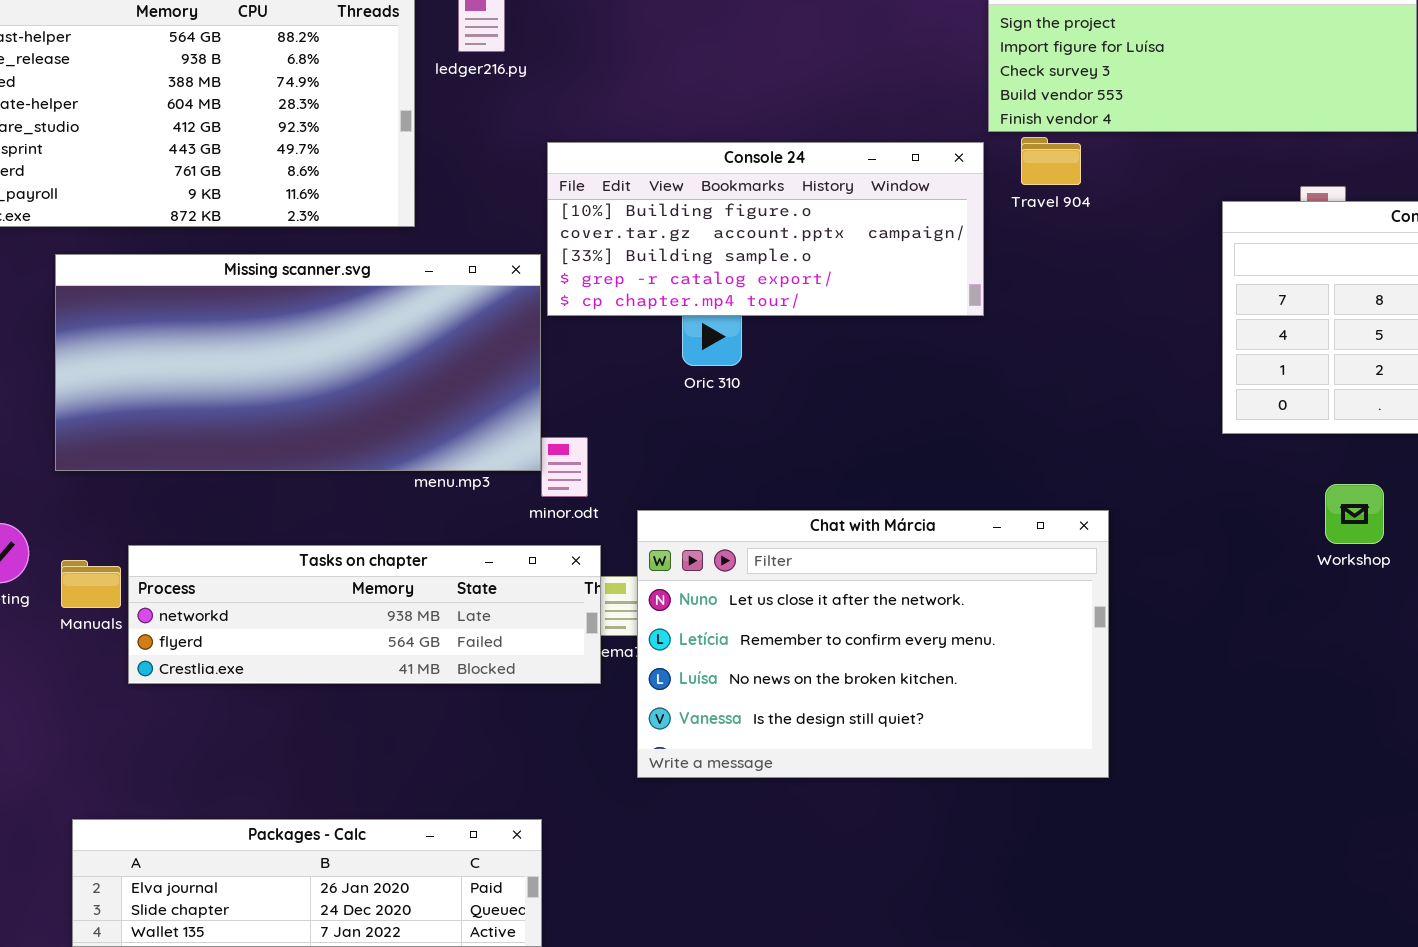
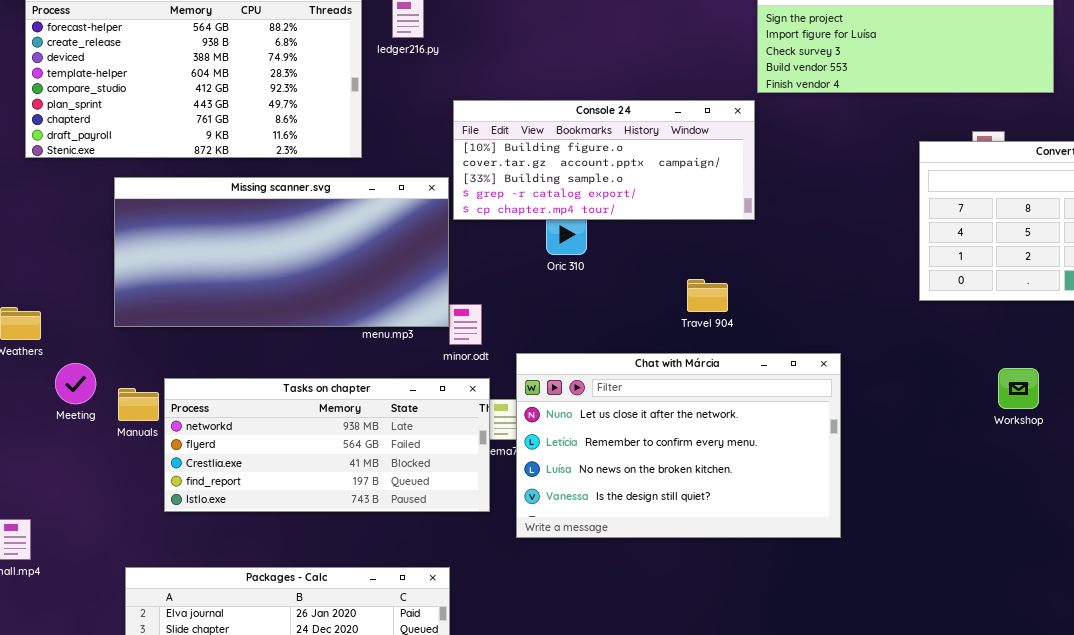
Travel 904: [1021,137,1081,185] -> [687,279,728,312], moved
Workshop: [1325,484,1384,544] -> [998,368,1039,409], moved
Tasks on chapter: [128,545,601,684] -> [164,378,490,512], resized

